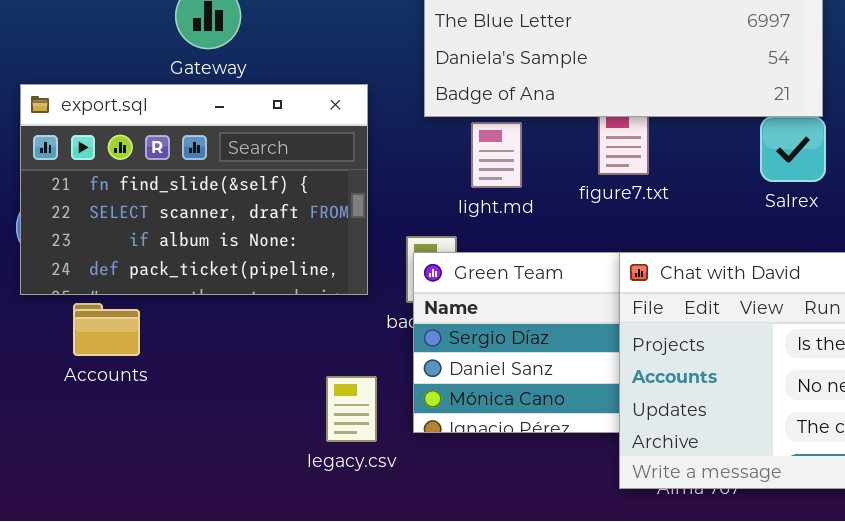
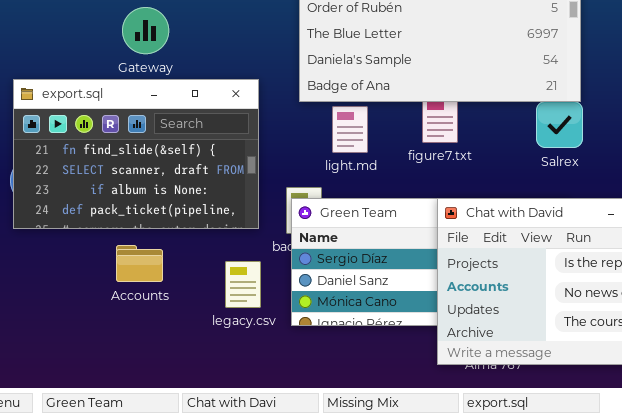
Accounts: [73,303,140,356] -> [116,245,163,282], moved
legacy.csv: [326,376,377,442] -> [225,261,261,308], moved

